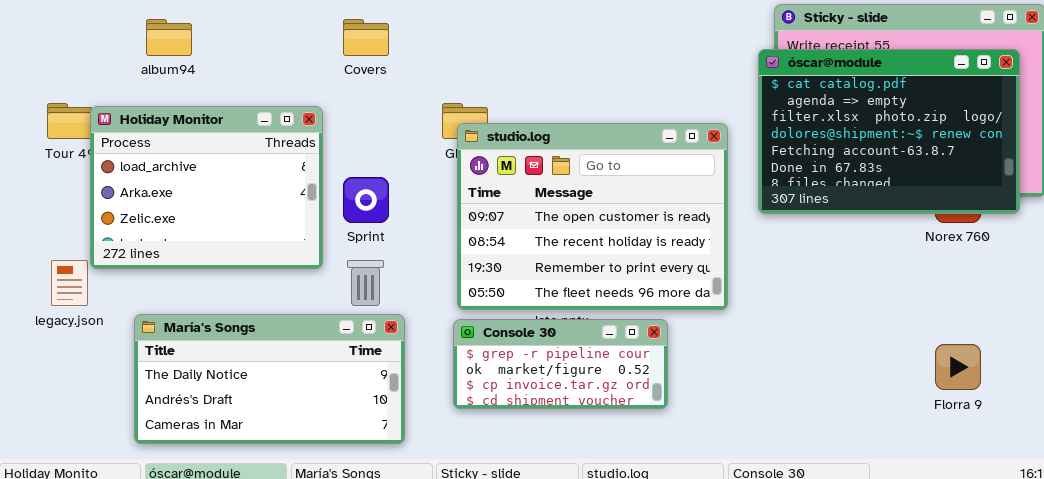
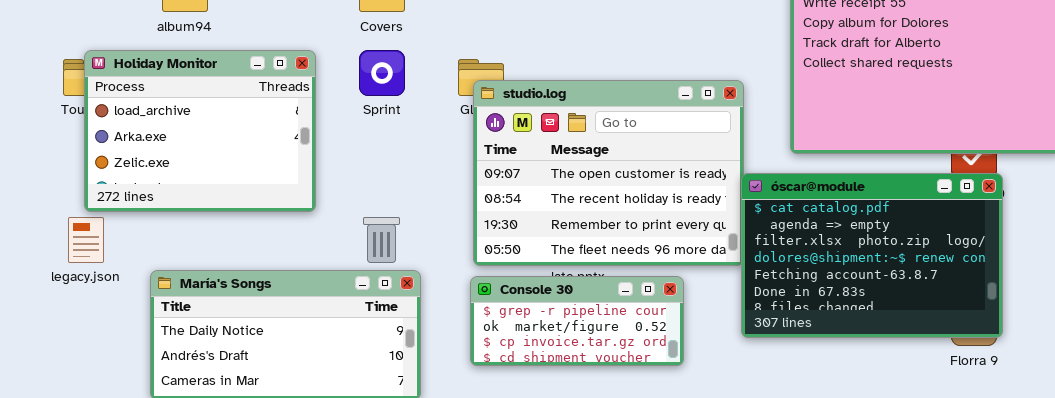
óscar@module: [758,49,1020,214] -> [741,173,1003,338], moved
Holiday Monitor: [90,106,323,269] -> [84,50,316,212], moved
Sprint: [343,177,389,223] -> [359,50,405,96], moved

